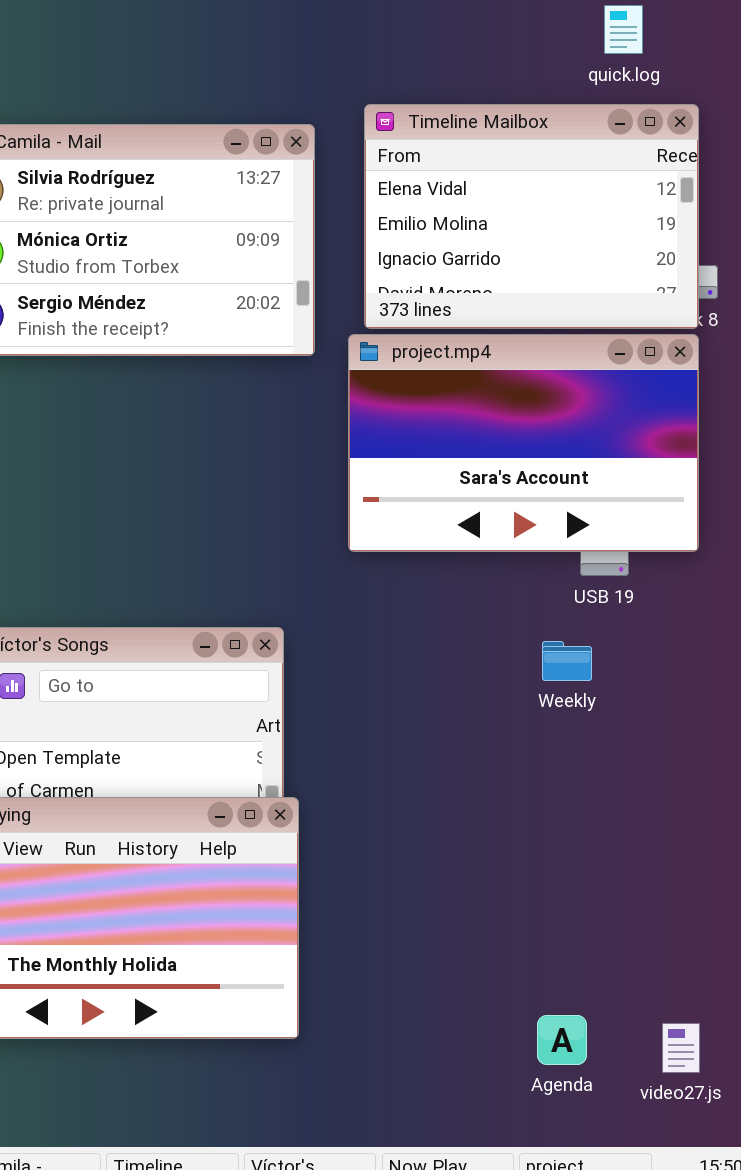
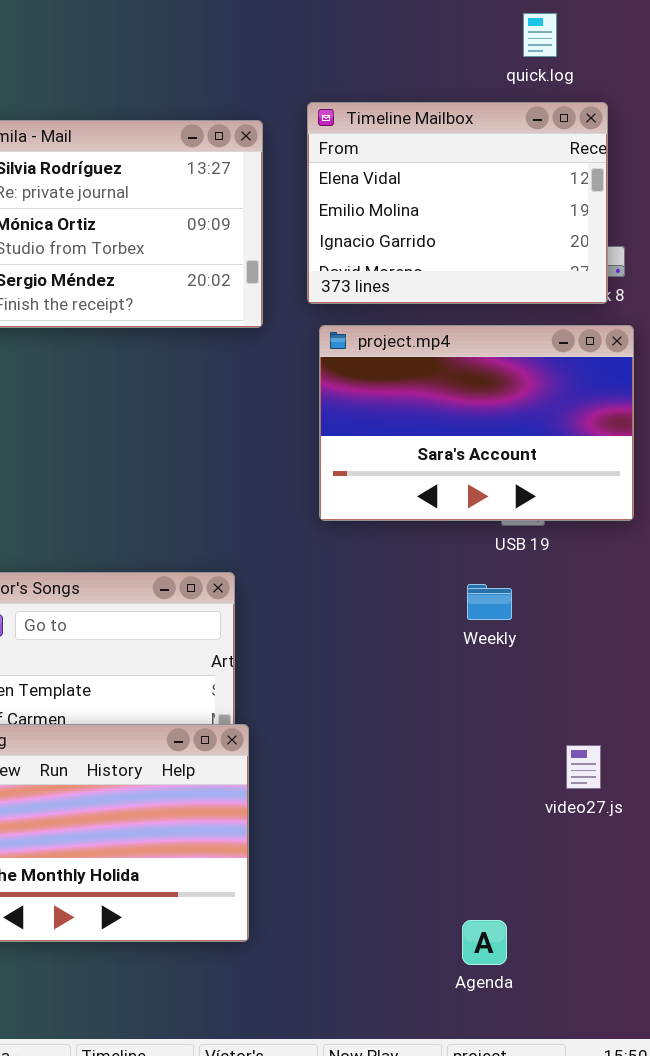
project.mp4: [348,334,699,552] -> [319,325,634,521], moved
video27.js: [662,1023,700,1073] -> [566,745,601,789], moved

